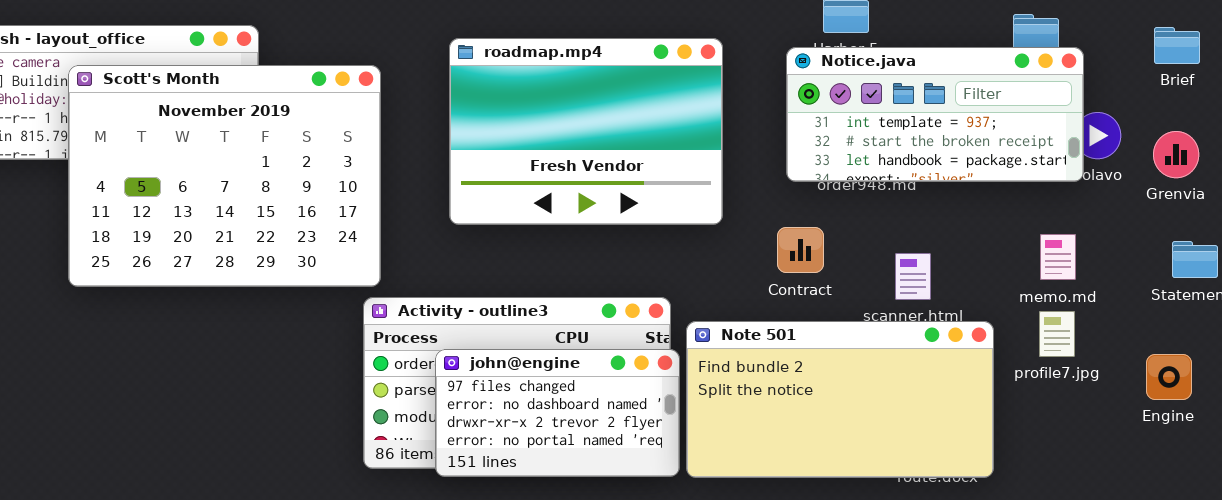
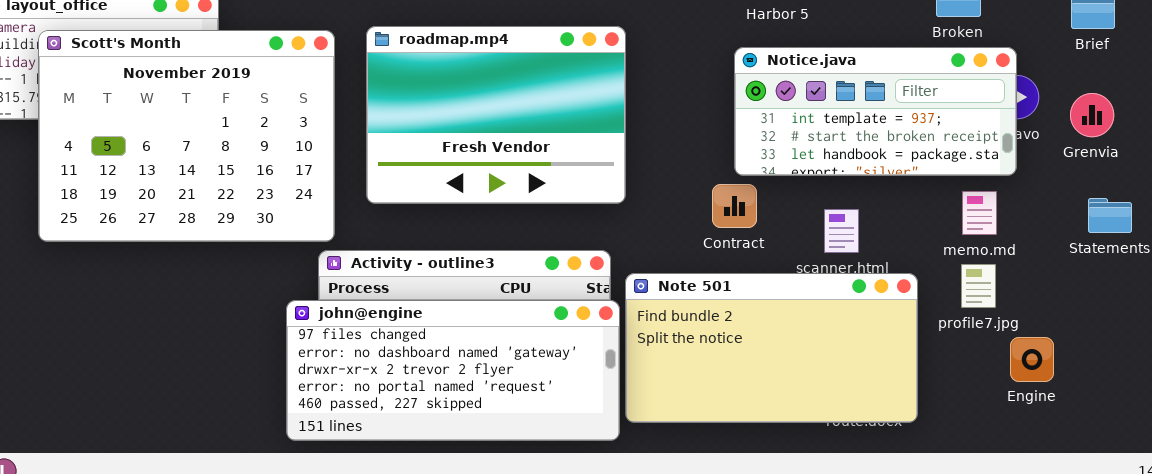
roadmap.mp4: [449,38,723,225] -> [366,26,626,204], moved
Notice.java: [786,47,1084,182] -> [734,47,1017,176], moved
john@engine: [435,349,680,477] -> [286,300,620,441], resized
Engine: [1146,354,1192,400] -> [1010,337,1054,382], moved

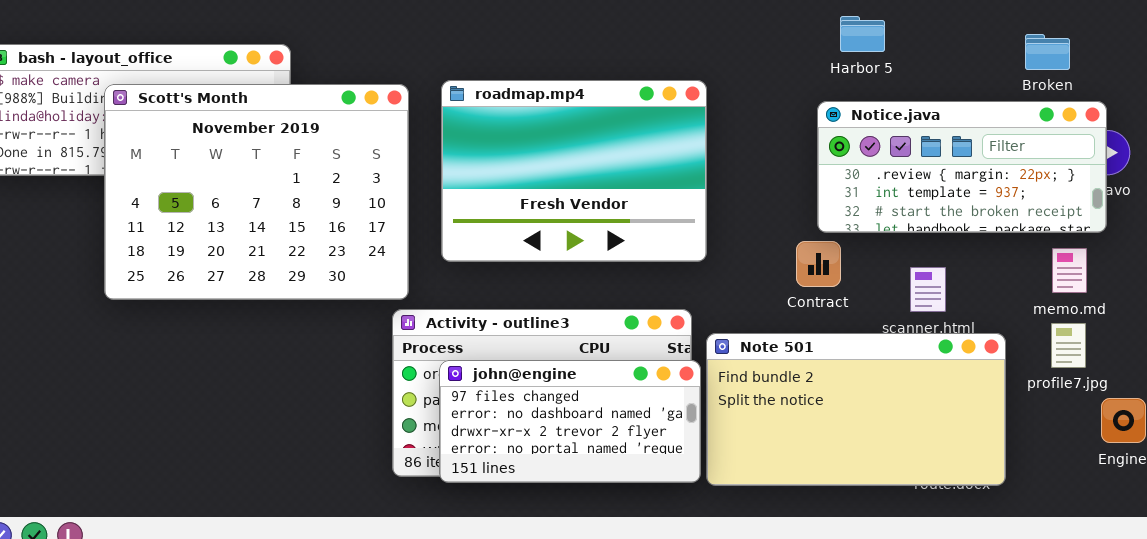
Notice.java: [734,47,1017,176] -> [817,101,1107,233], scrolled up 1 row
john@engine: [286,300,620,441] -> [439,360,701,483], resized

